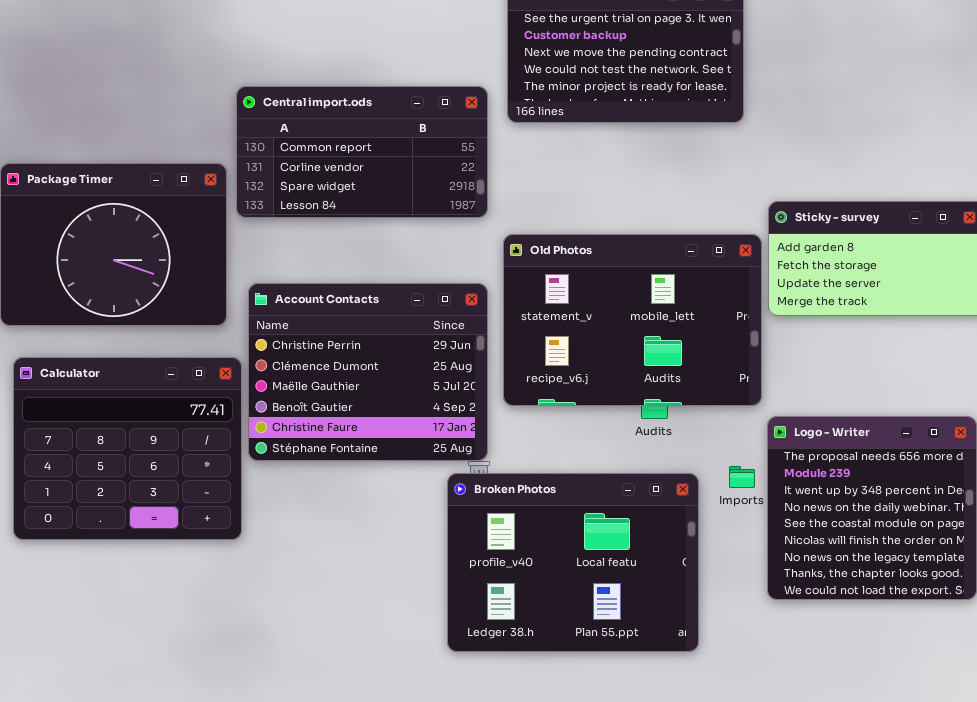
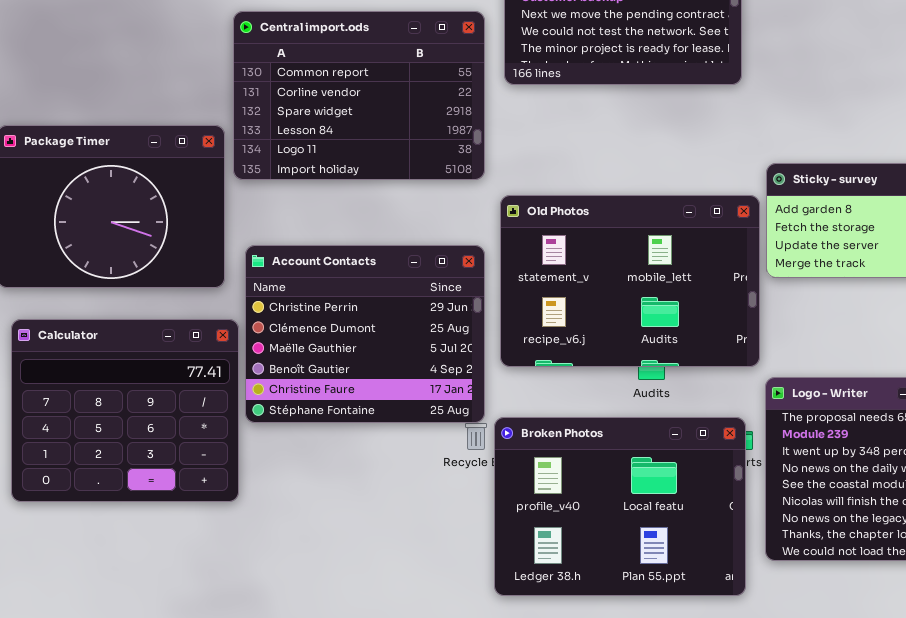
Central import.ods: [236,86,488,218] -> [233,11,485,180], resized
Broken Photos: [447,473,699,652] -> [494,417,746,596], moved

